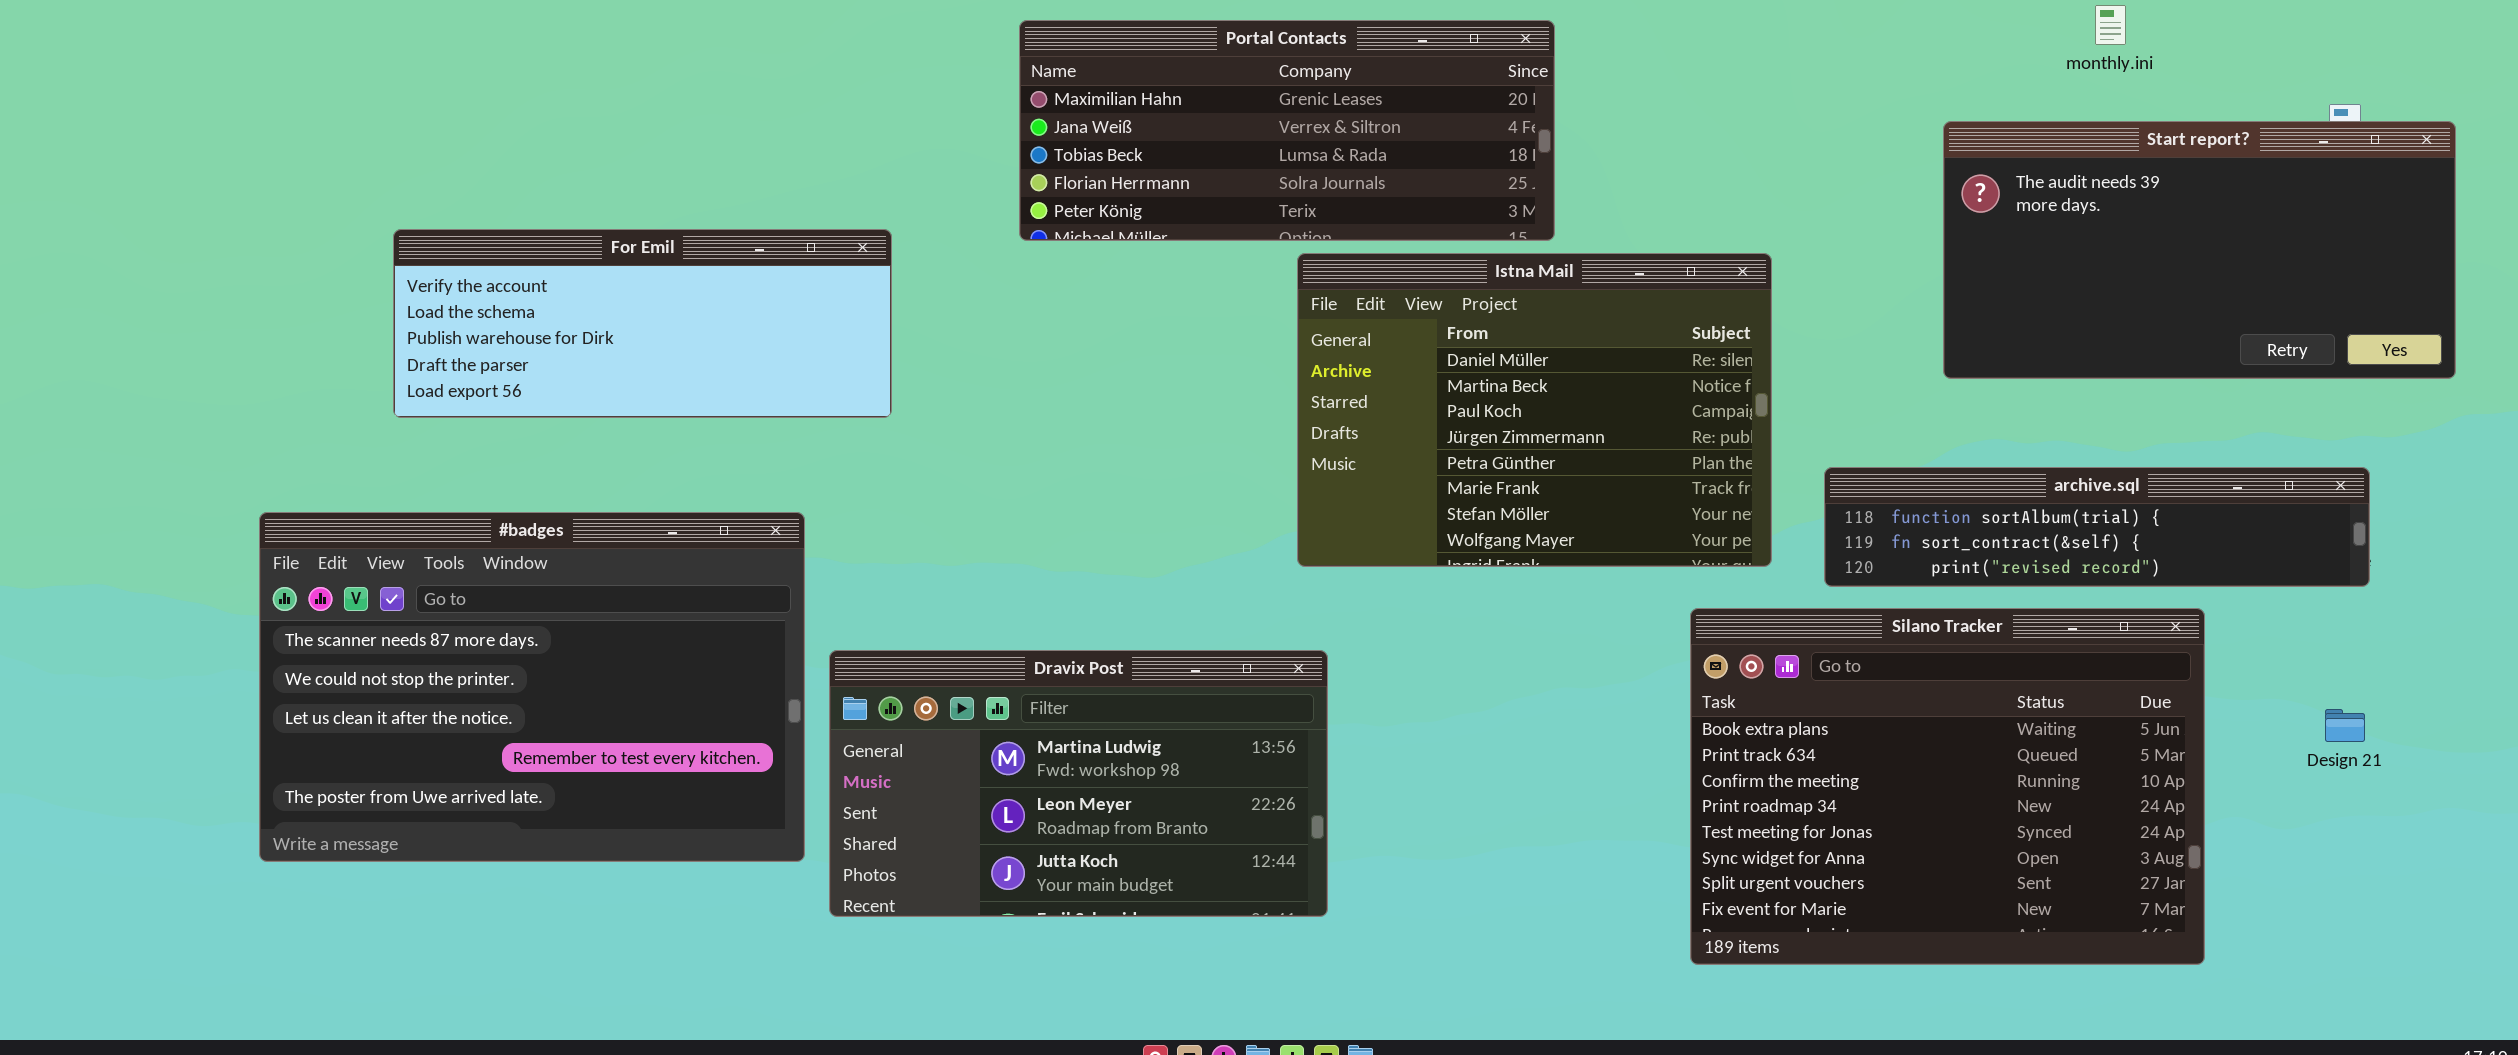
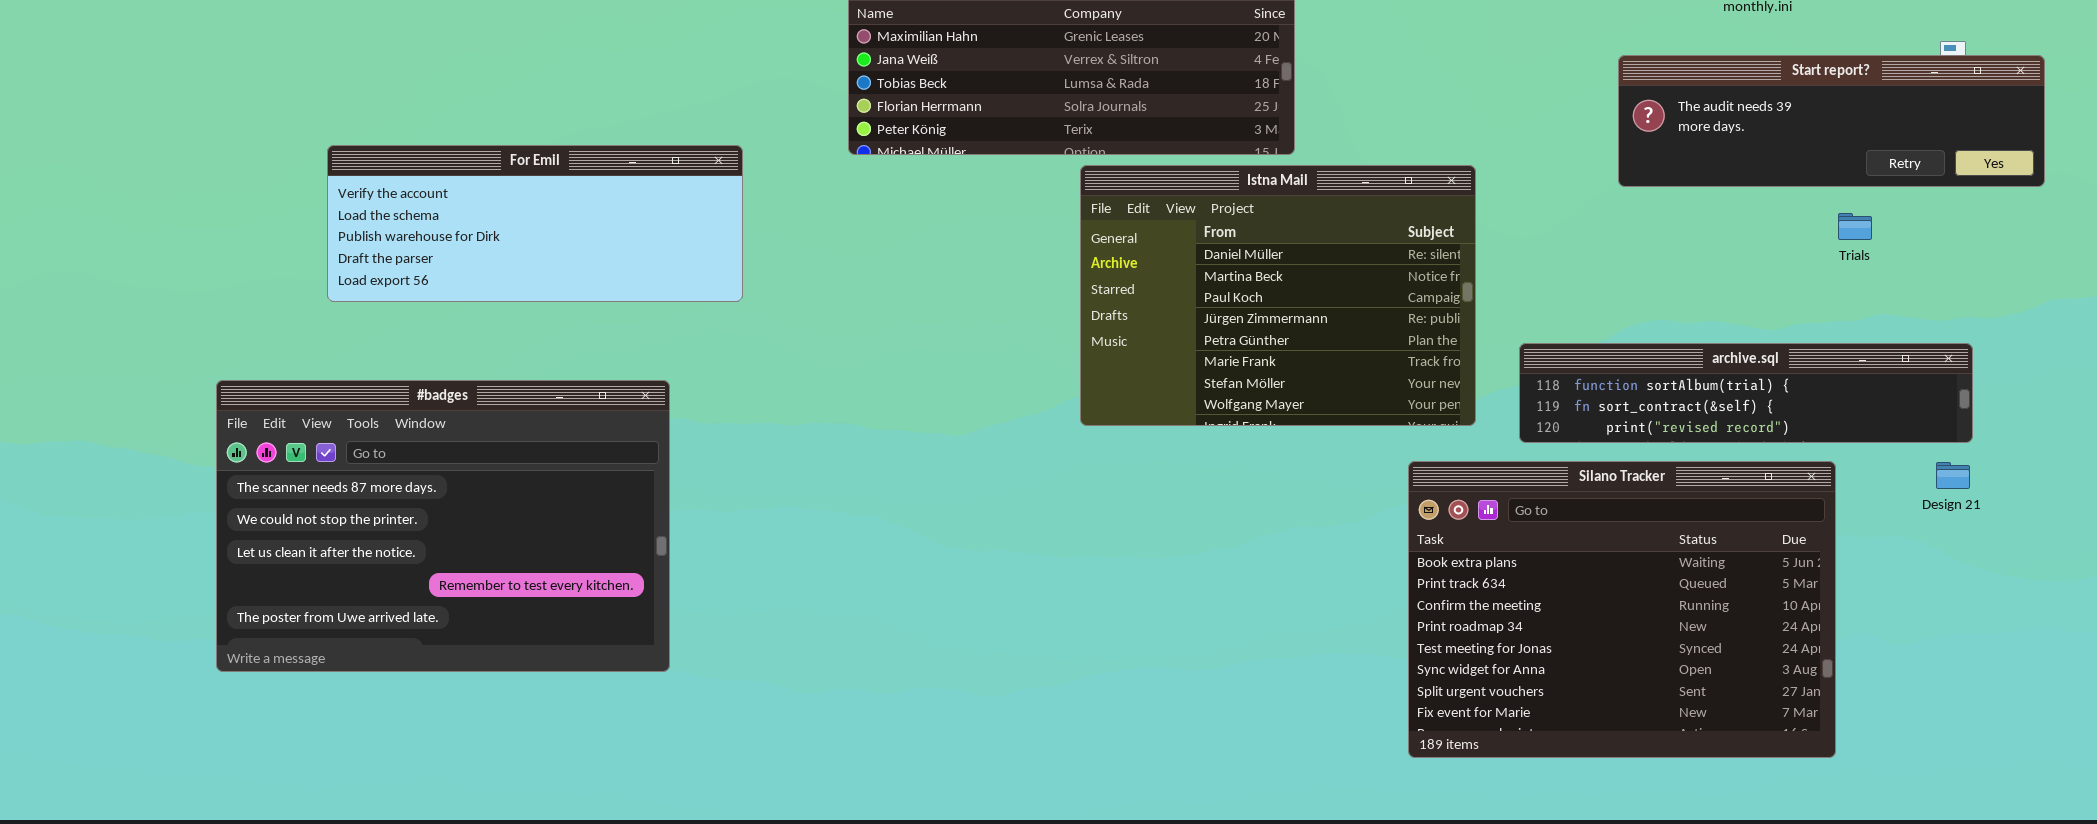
Start report?: [1943,121,2456,379] -> [1618,55,2045,187], resized
Dravix Post: [829,650,1328,917] -> none, closed
Design 21: [2325,709,2365,742] -> [1936,462,1970,489], moved

